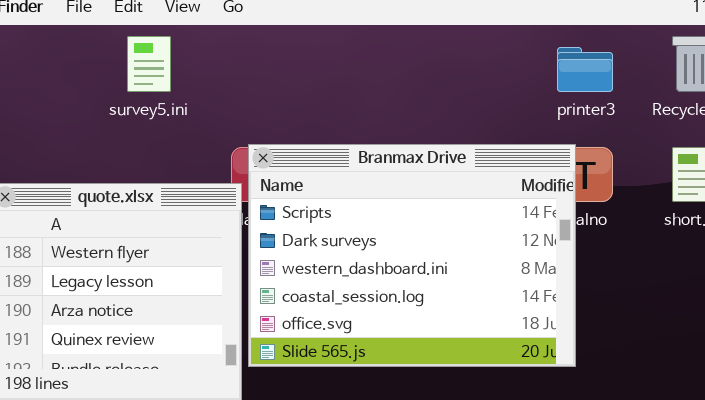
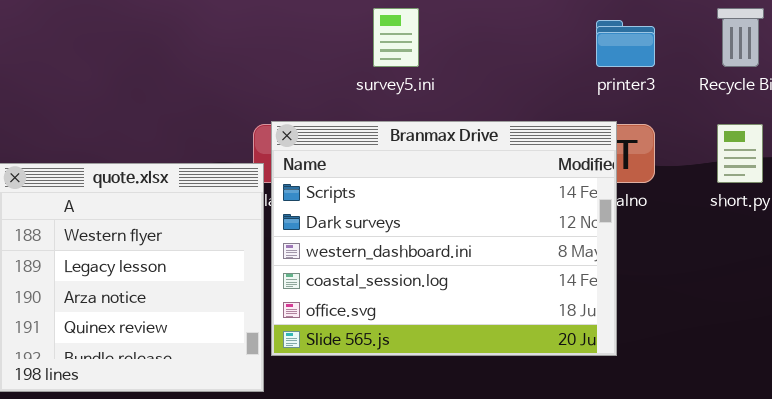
survey5.ini: [127,36,171,92] -> [373,8,419,67], moved

